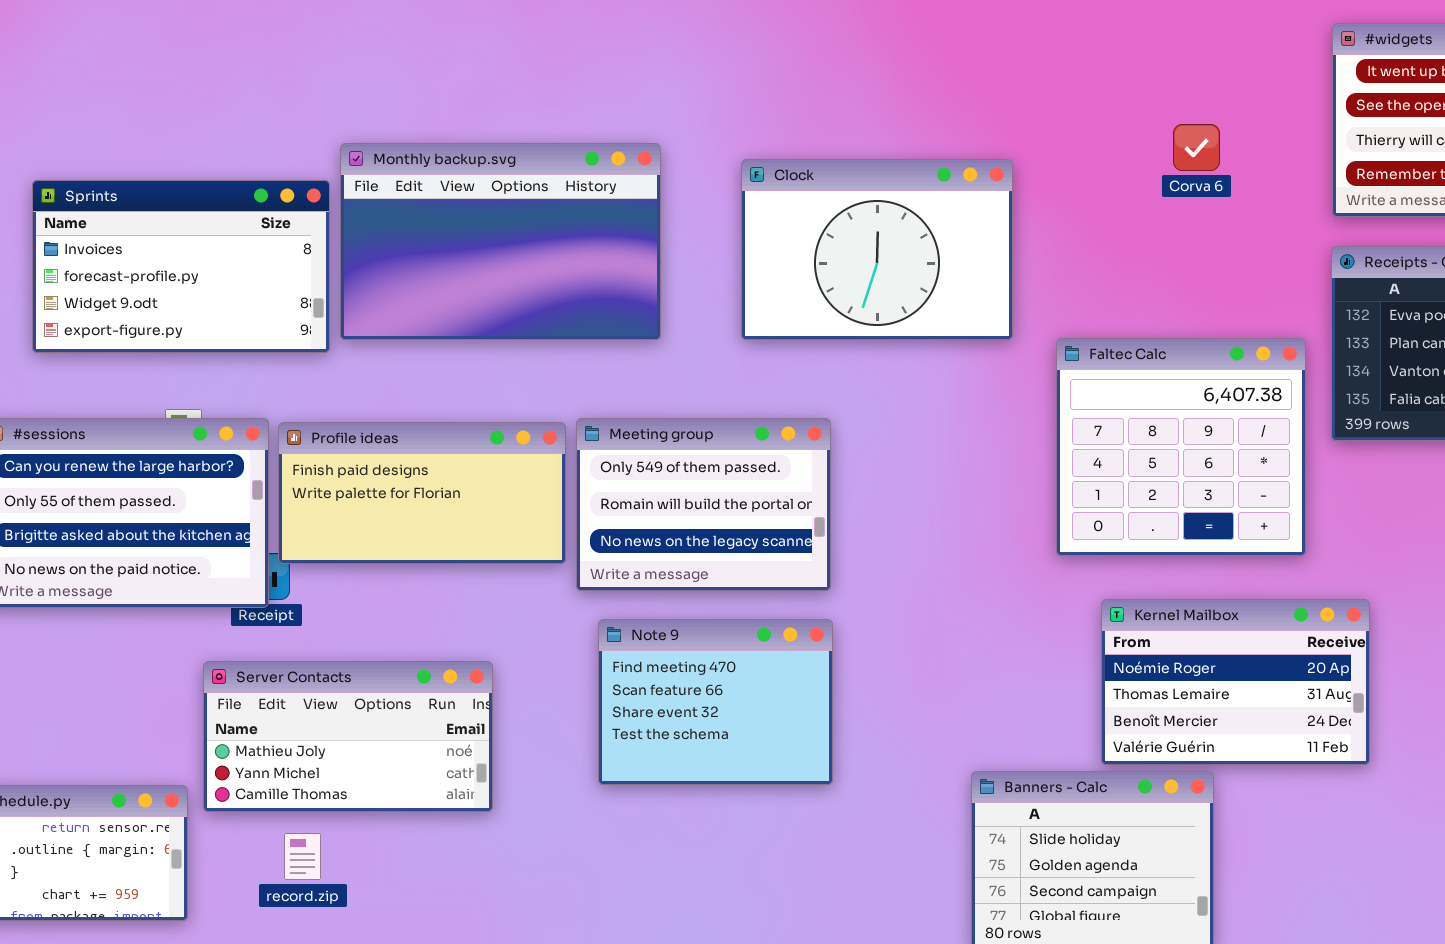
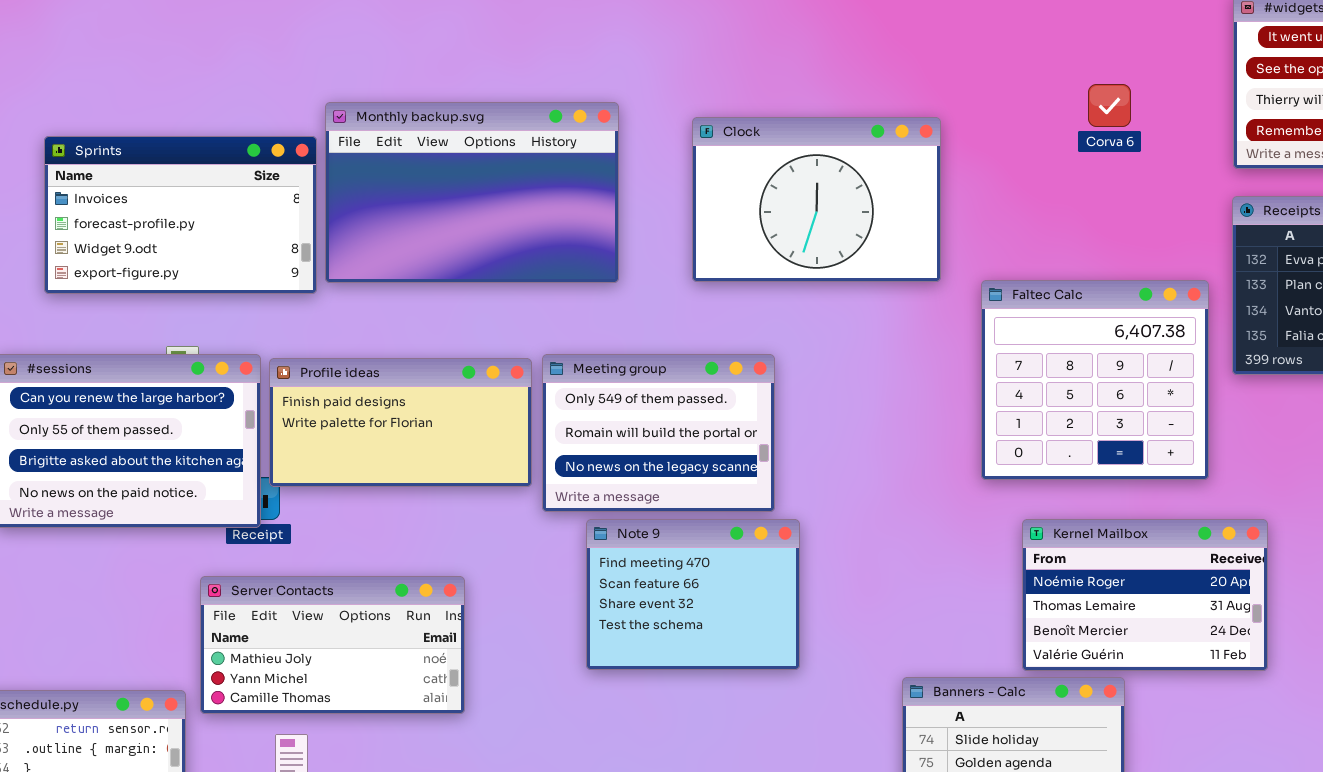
Note 9: [598,619,833,785] -> [586,519,800,670], moved

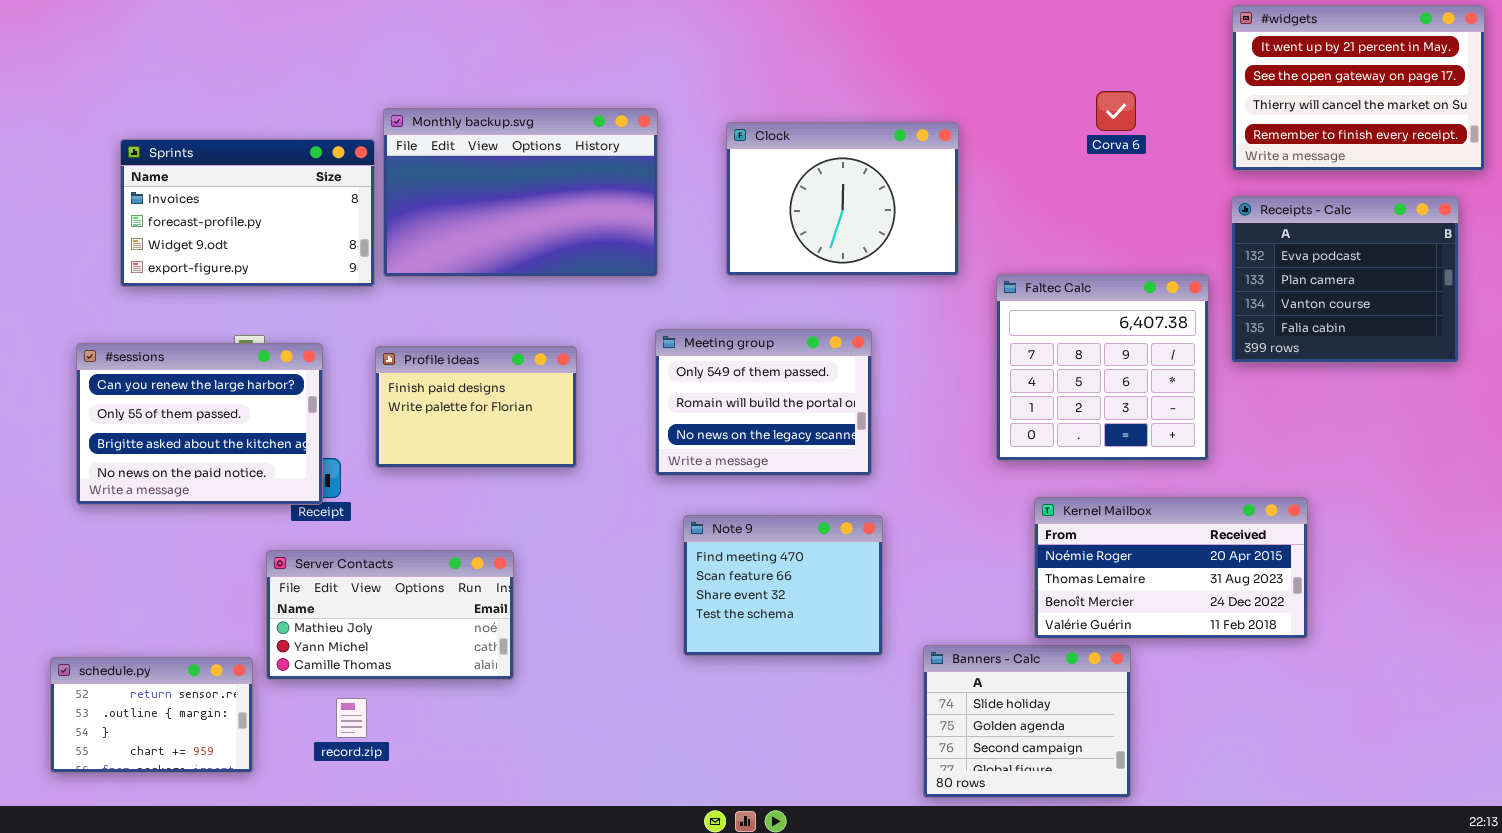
Meeting group: [542,354,775,512] -> [655,329,872,476], moved
Profile ideas: [269,358,532,487] -> [375,346,577,468], resized
Note 9: [586,519,800,670] -> [683,515,883,656], moved
Kernel Mailbox: [1022,519,1268,671] -> [1034,497,1308,639], resized

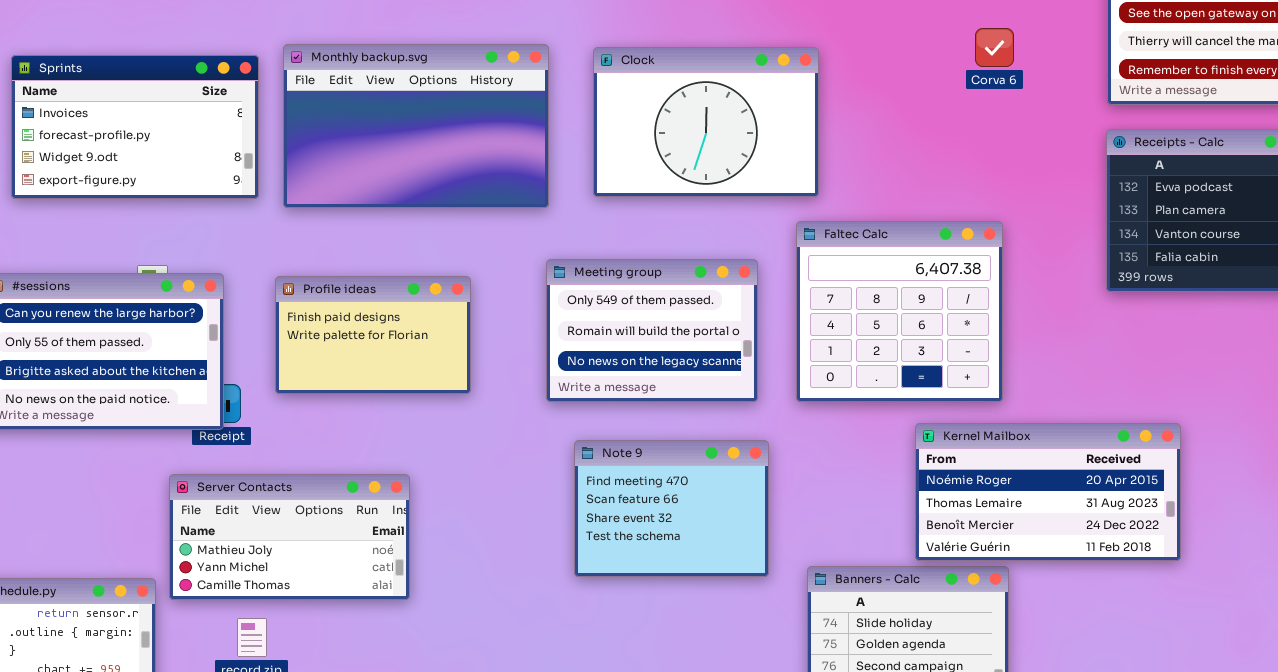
Clock: [726,122,959,276] -> [593,47,819,197], moved
Sprints: [120,139,375,287] -> [11,55,259,199], moved
Faltec Calc: [996,274,1209,461] -> [796,221,1003,402], moved

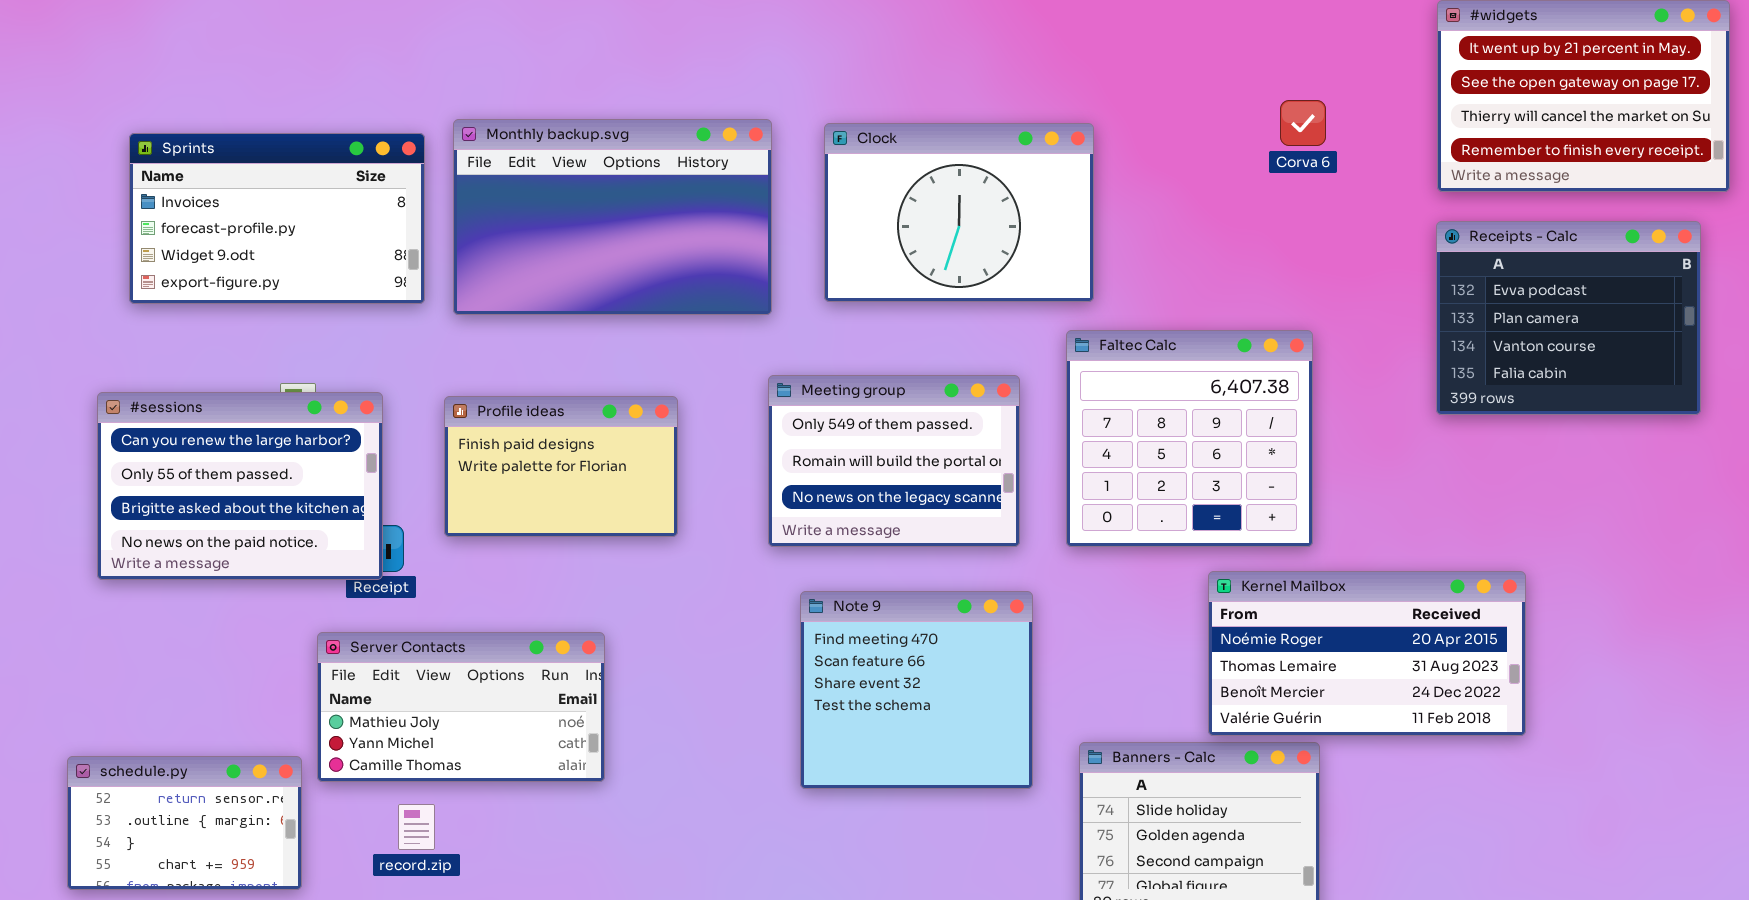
Note 9: [574,440,769,577] -> [800,591,1033,789], resized

